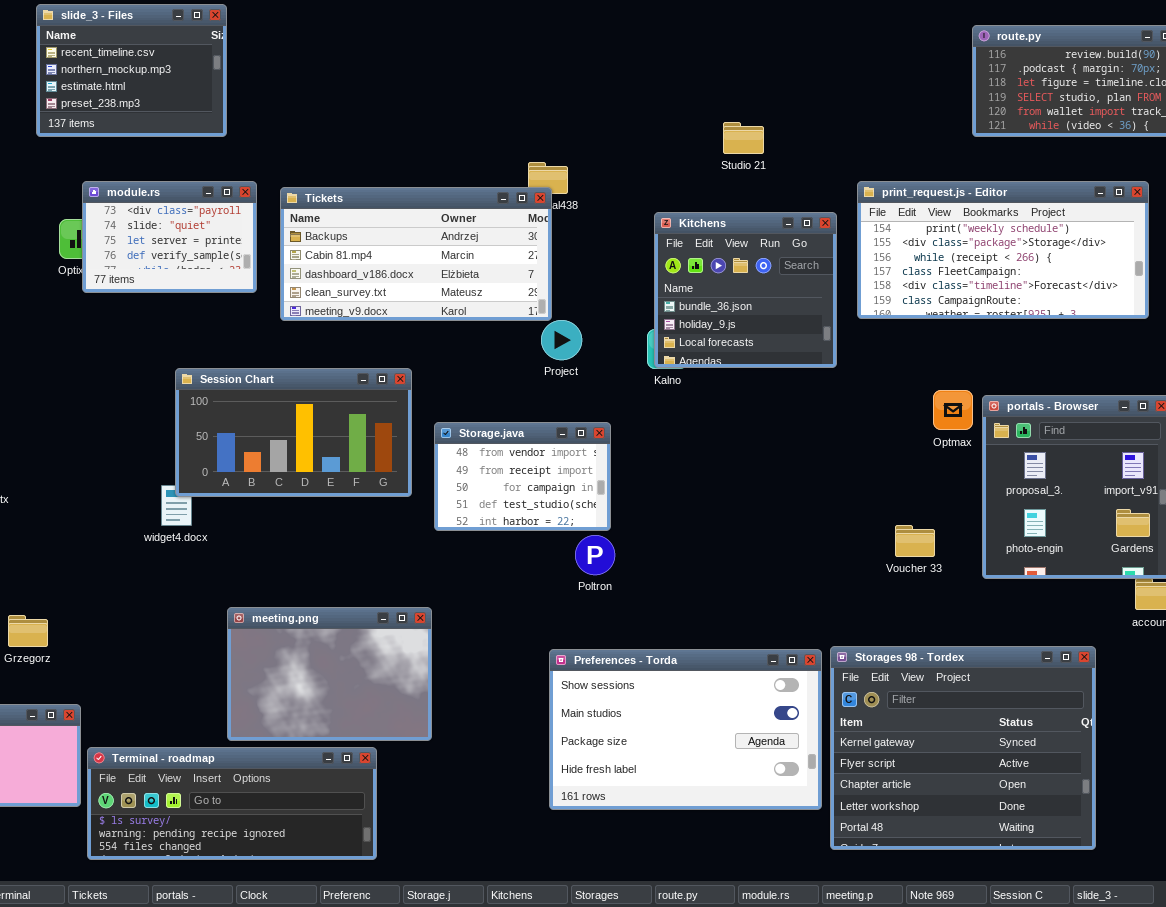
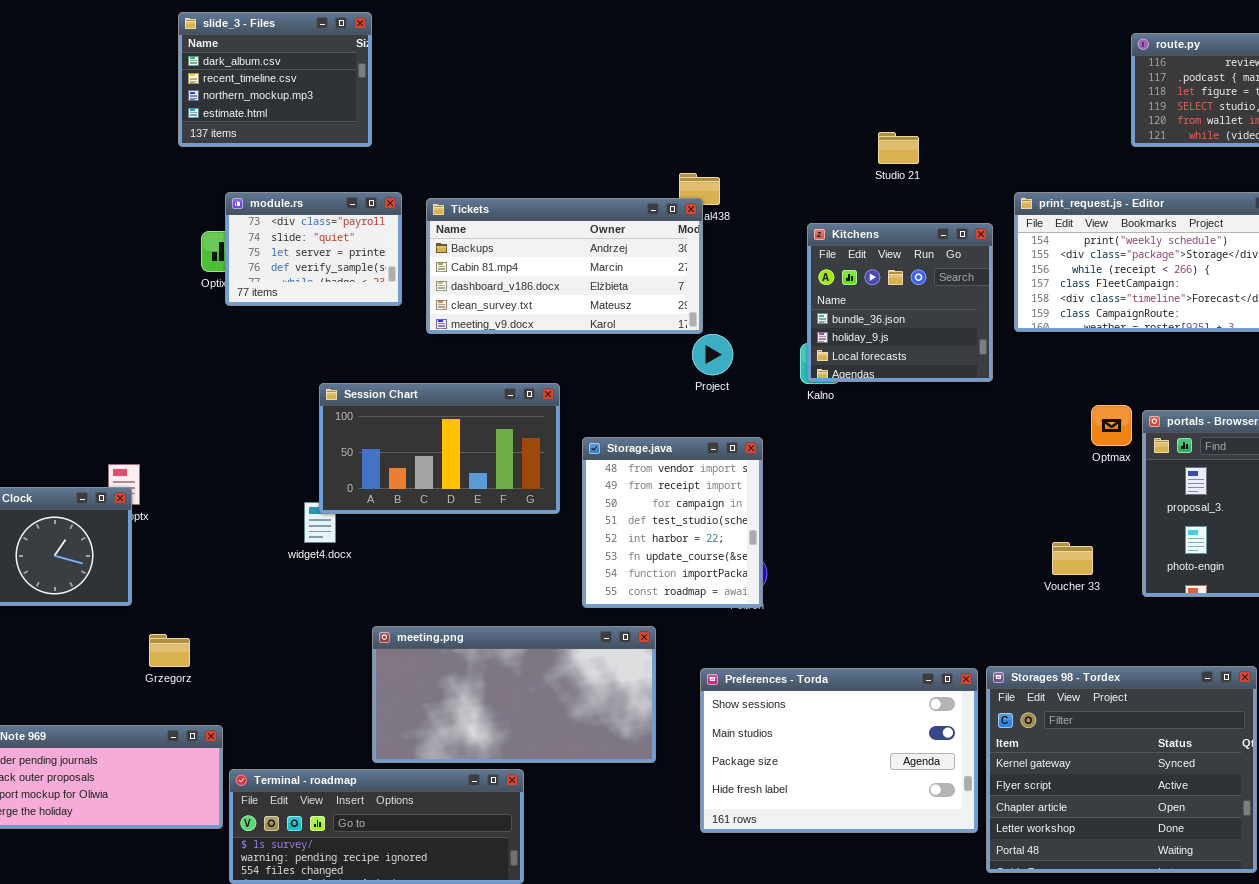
slide_3 - Files: [36,4,227,137] -> [178,12,372,147], scrolled up 1 row
Storage.java: [434,422,611,531] -> [582,437,763,608], resized
meeting.png: [227,607,432,741] -> [372,626,656,763], resized

